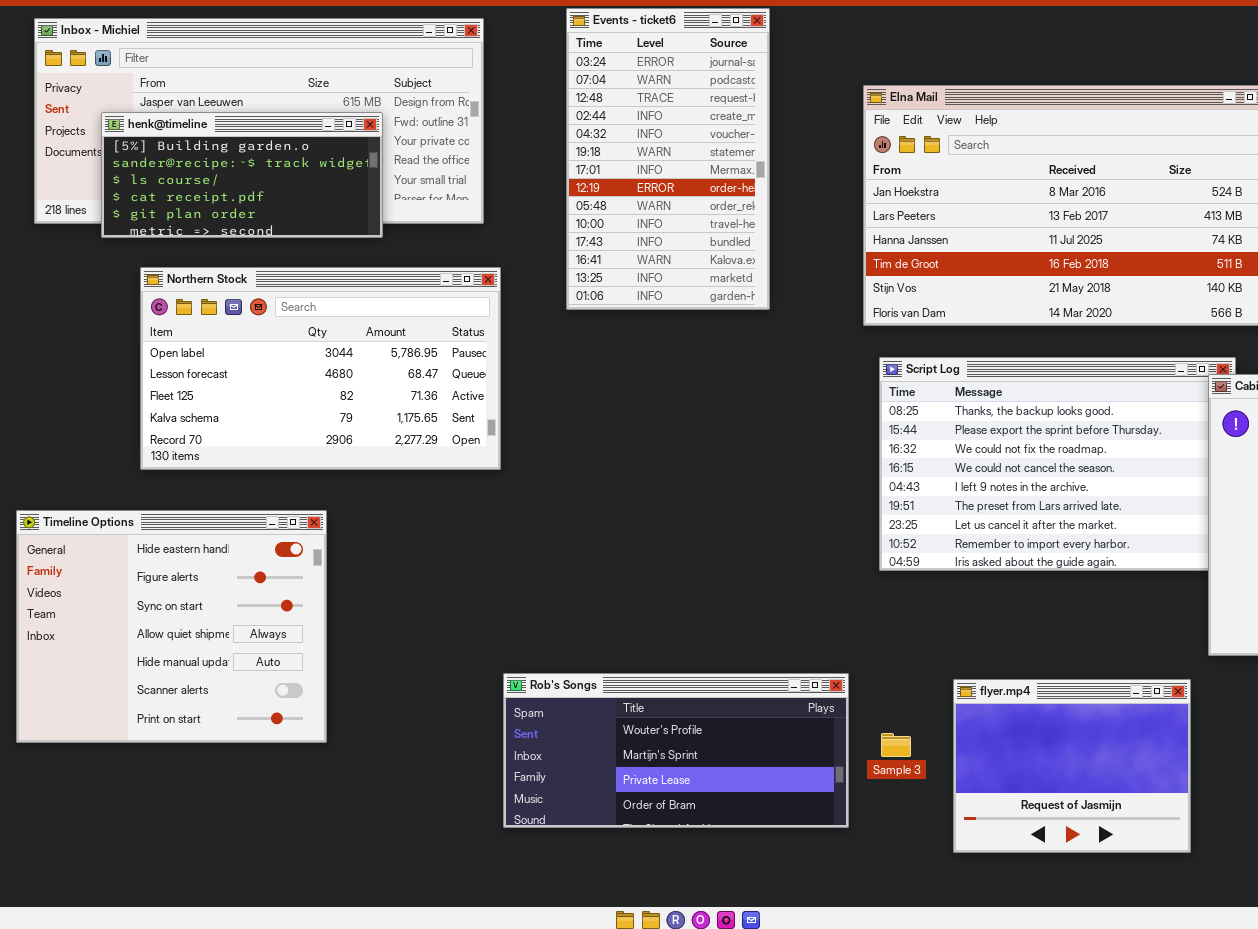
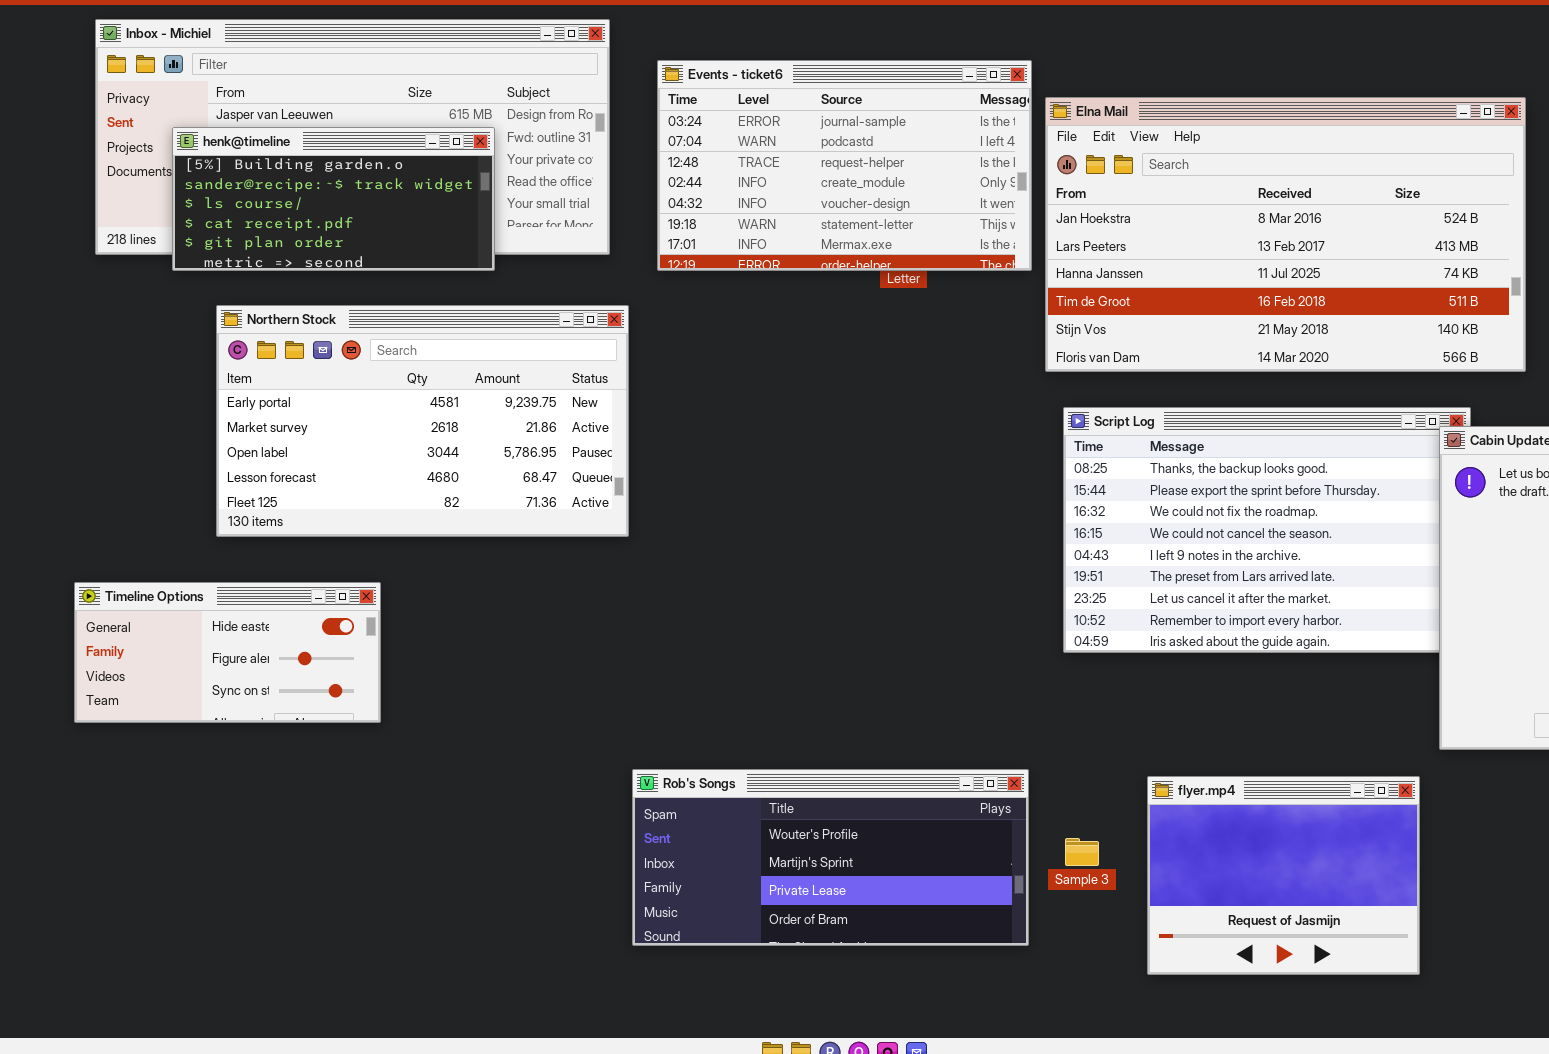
Events - ticket6: [566,8,770,310] -> [657,60,1032,271], moved, resized
Northern Stock: [140,267,501,470] -> [216,305,629,537], scrolled up 2 rows
Timeline Options: [16,510,327,743] -> [74,582,381,723], resized

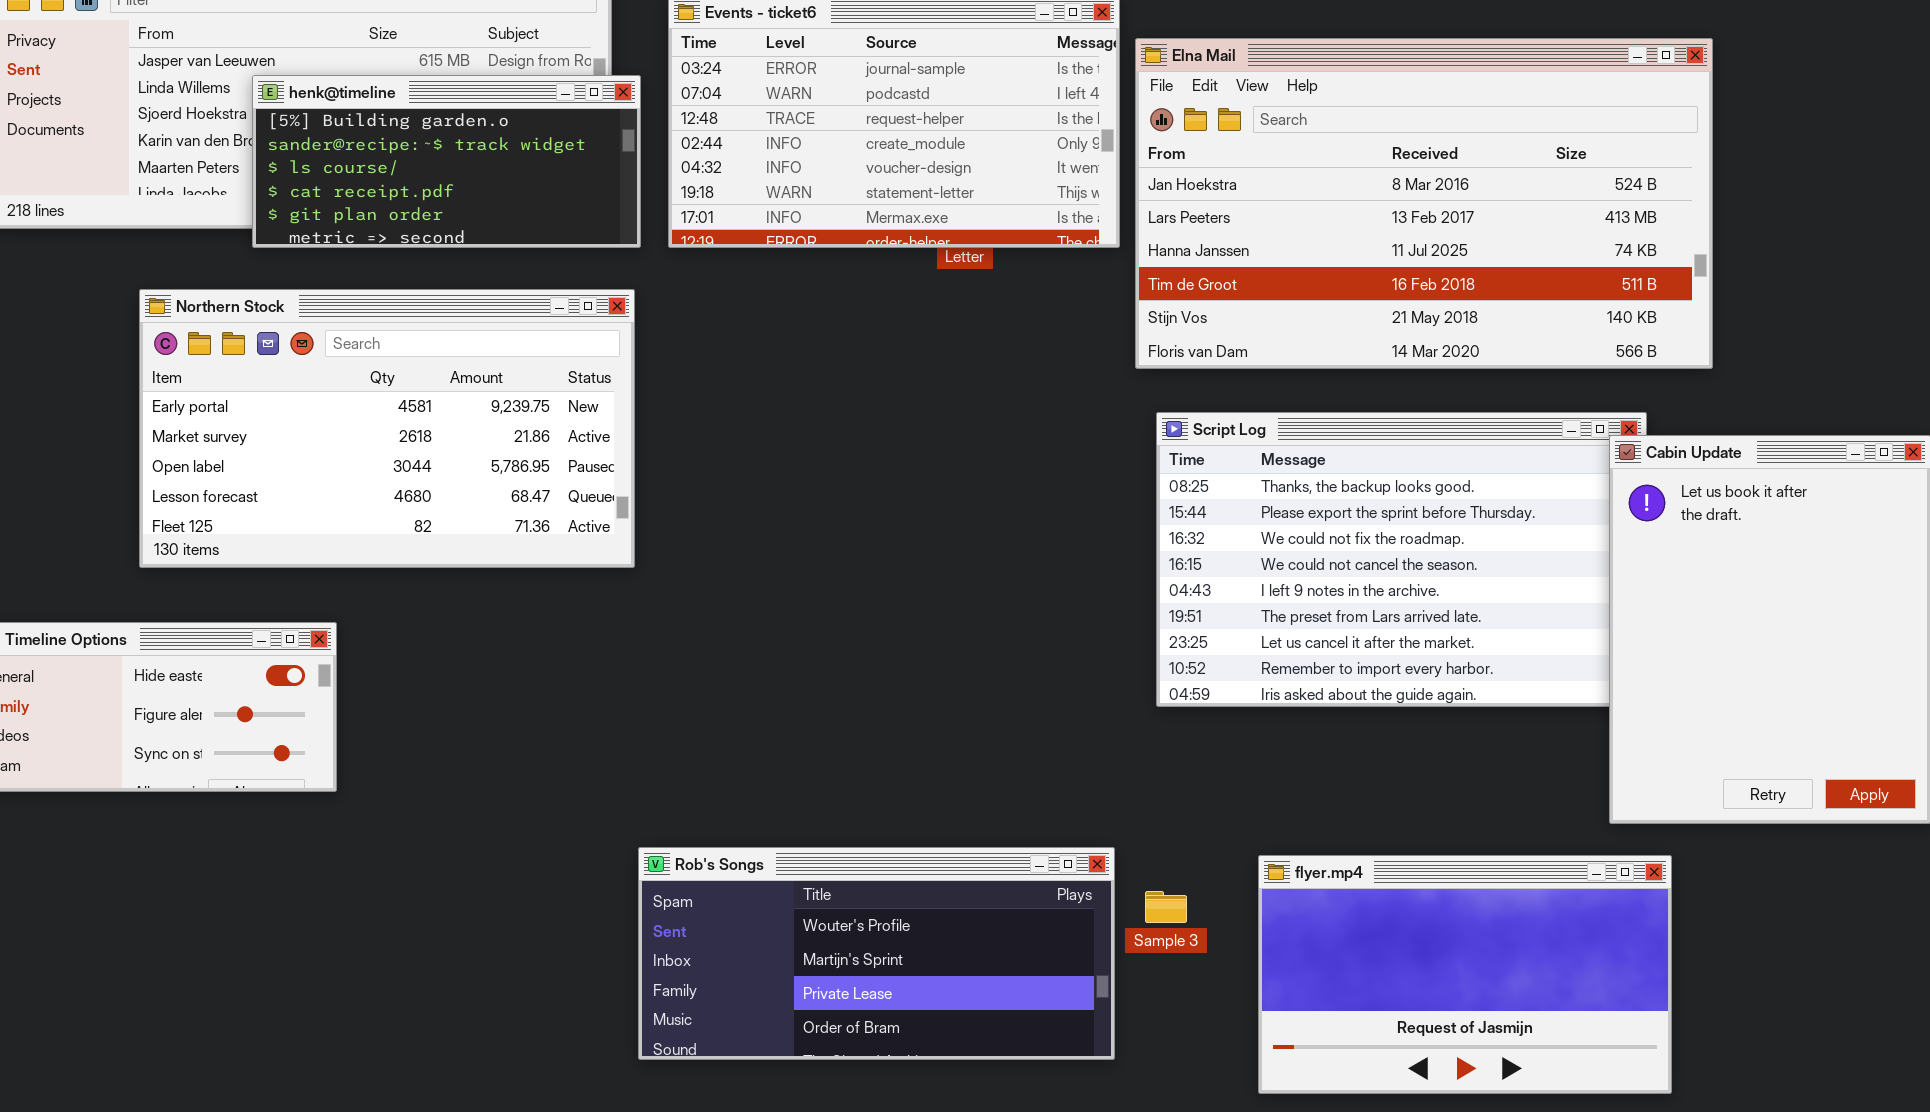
henk@timeline: [172,127,495,271] -> [252,75,641,248], moved
flyer.mp4: [1147,776,1420,975] -> [1258,855,1672,1094], resized
Sample 3: [1065,838,1099,866] -> [1145,891,1187,923], moved

